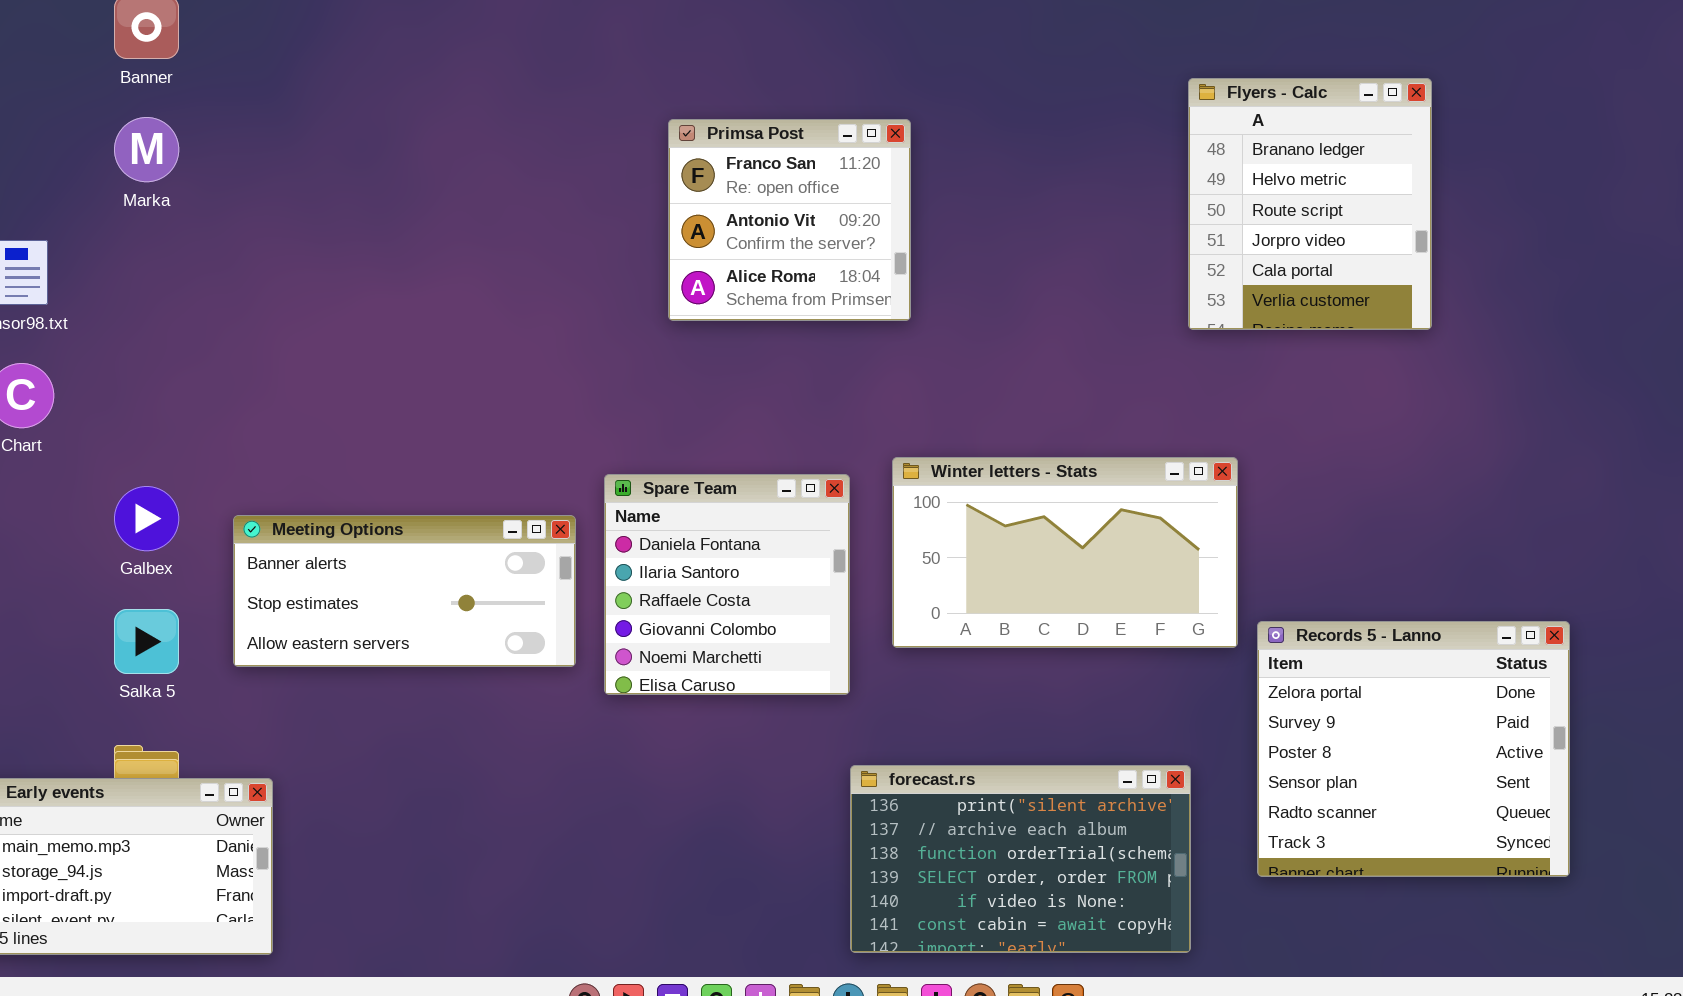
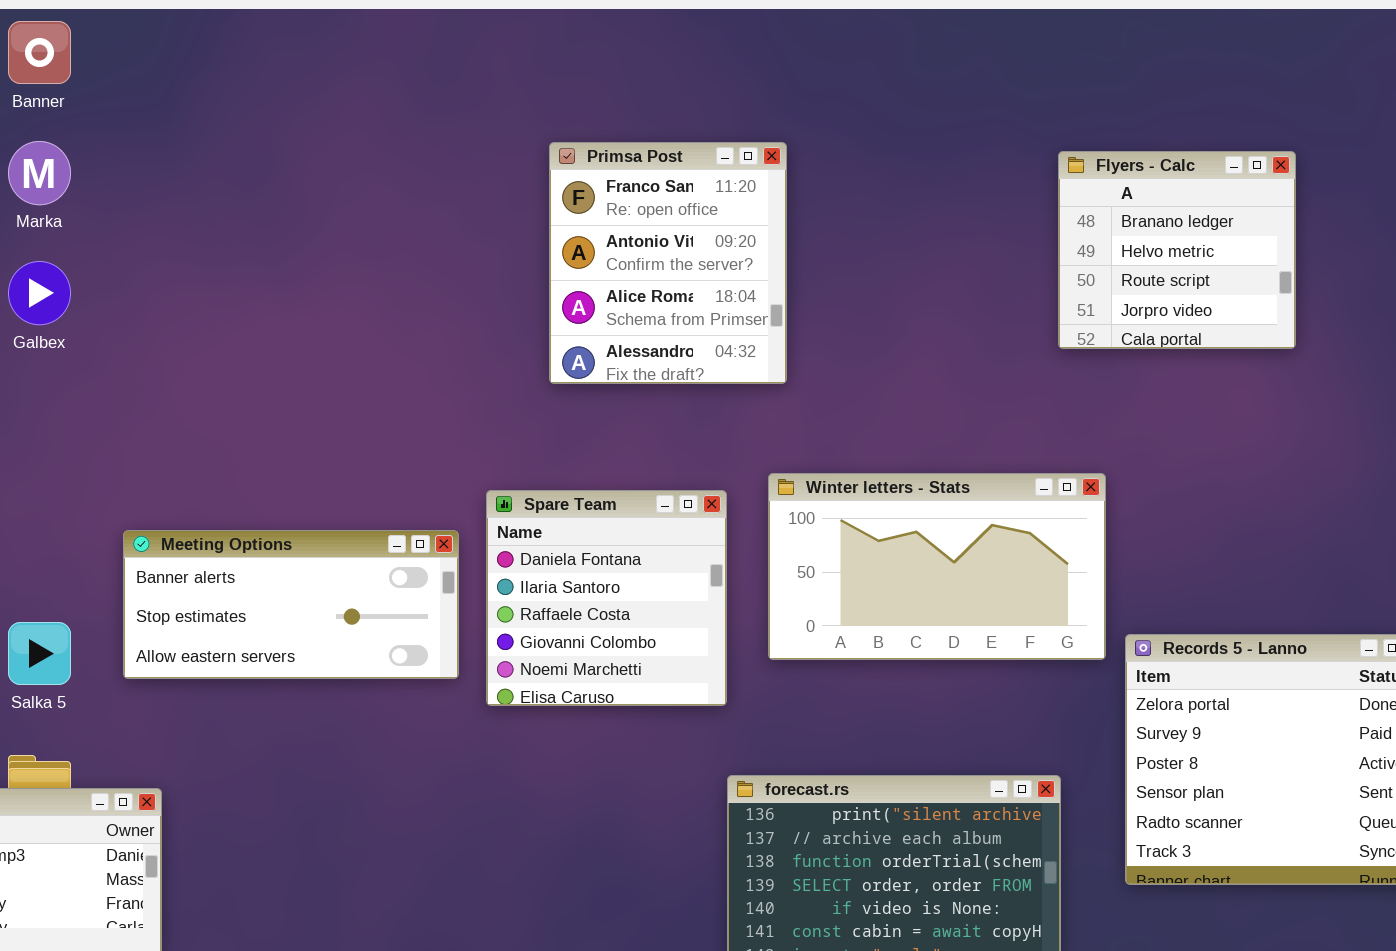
Flyers - Calc: [1188,78,1432,330] -> [1058,151,1296,349], resized
Primsa Post: [668,119,911,321] -> [549,142,787,384], resized
Galbex: [114,486,179,551] -> [8,261,71,325], moved

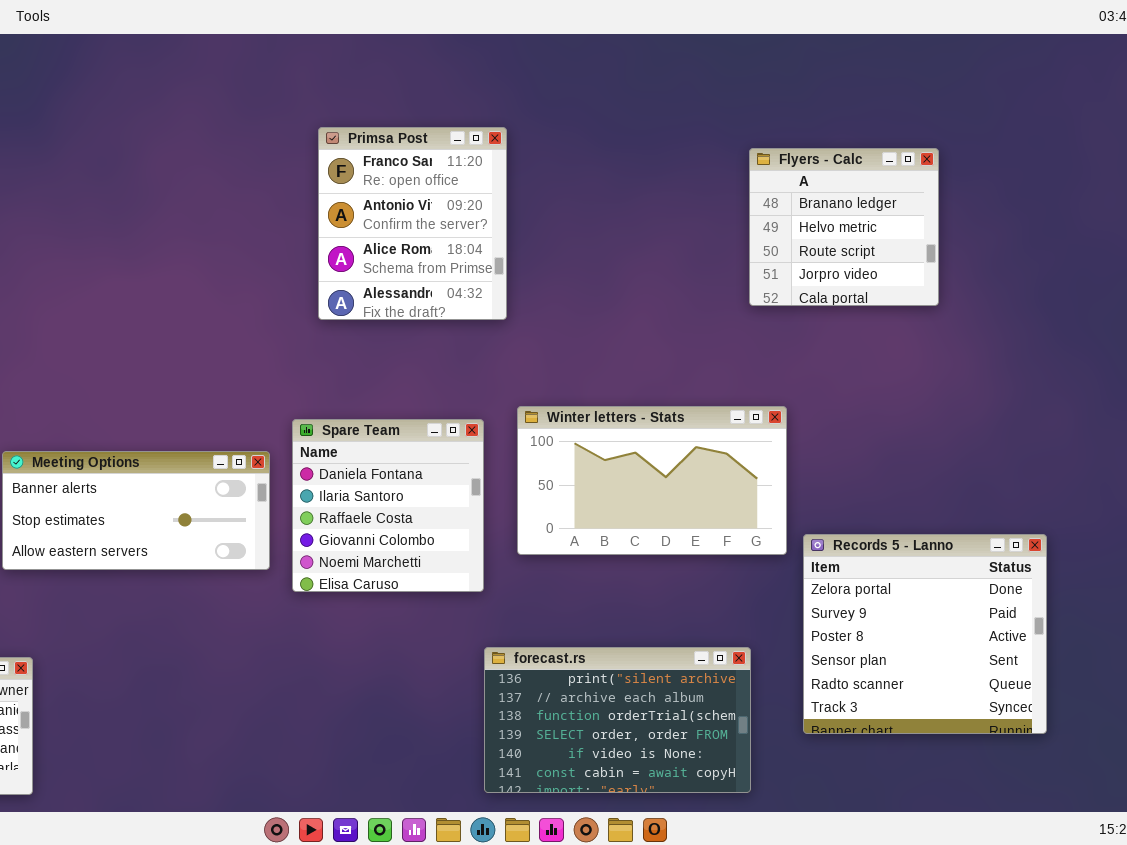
Primsa Post: [549,142,787,384] -> [318,127,507,320], moved

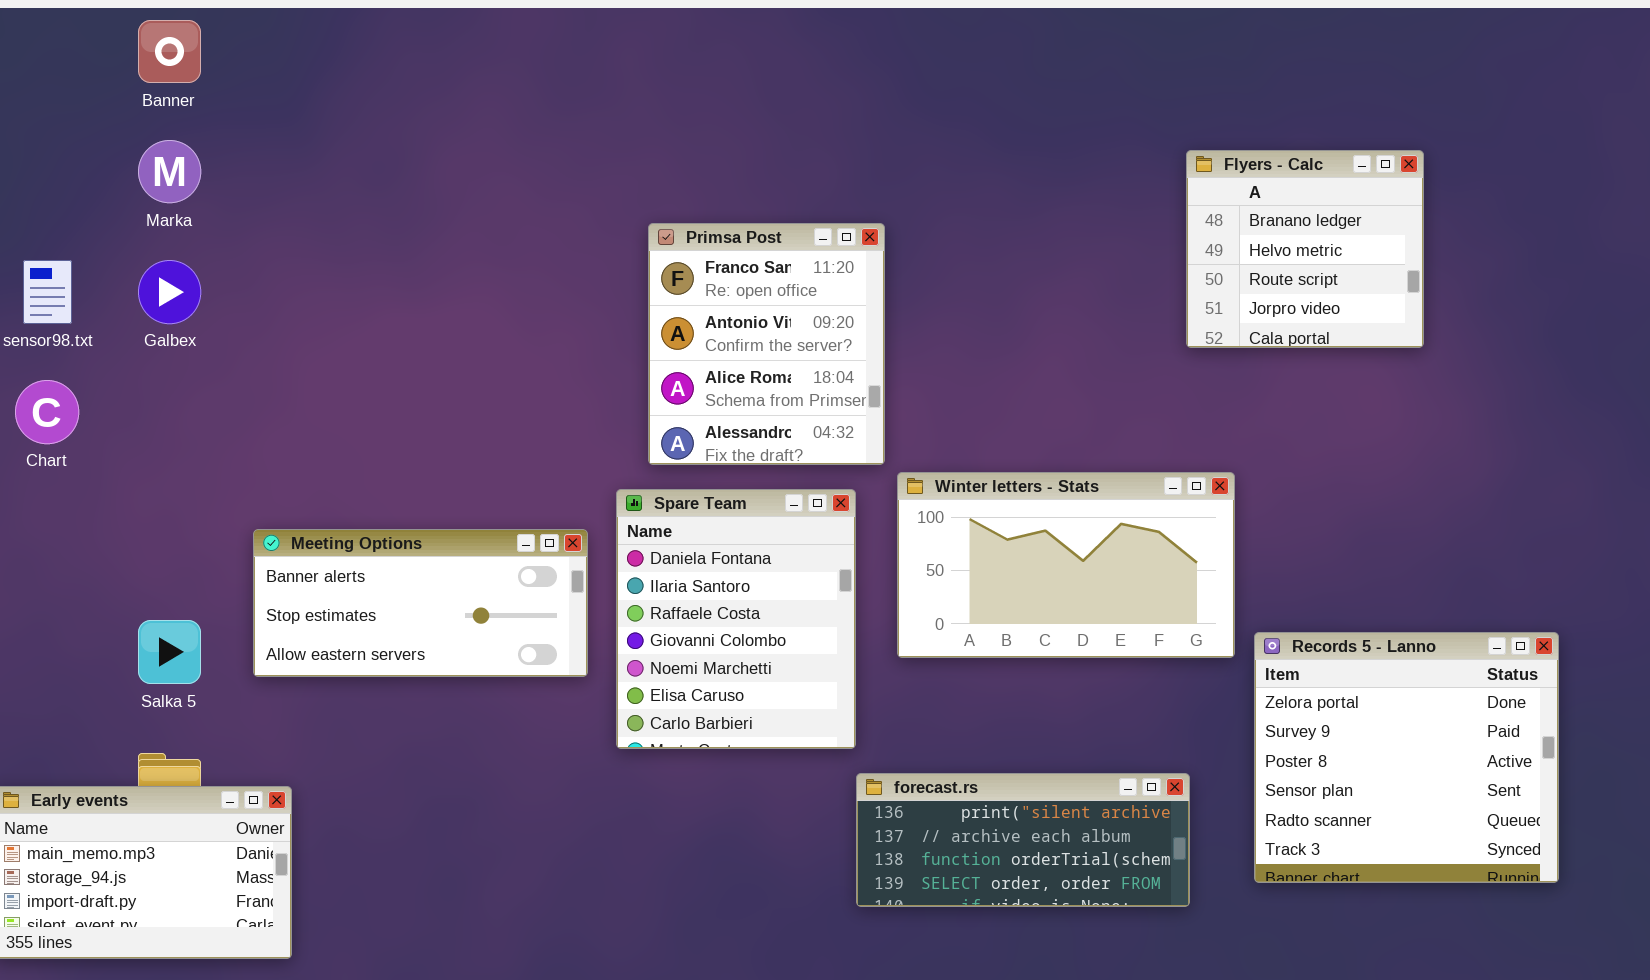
Primsa Post: [318,127,507,320] -> [648,223,885,465], moved
Spare Team: [292,419,484,592] -> [616,489,856,749], resized
forecast.rs: [484,647,751,793] -> [856,773,1190,907], resized

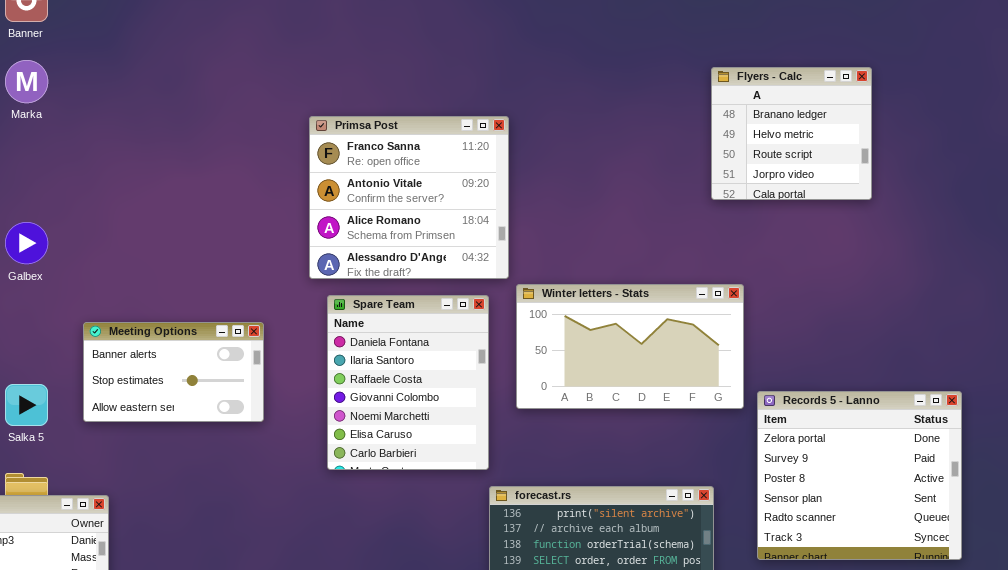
Primsa Post: [648,223,885,465] -> [309,116,509,279], resized
Galbex: [138,260,201,324] -> [5,222,48,264], moved
Meeting Options: [253,529,588,677] -> [83,322,264,422], resized

